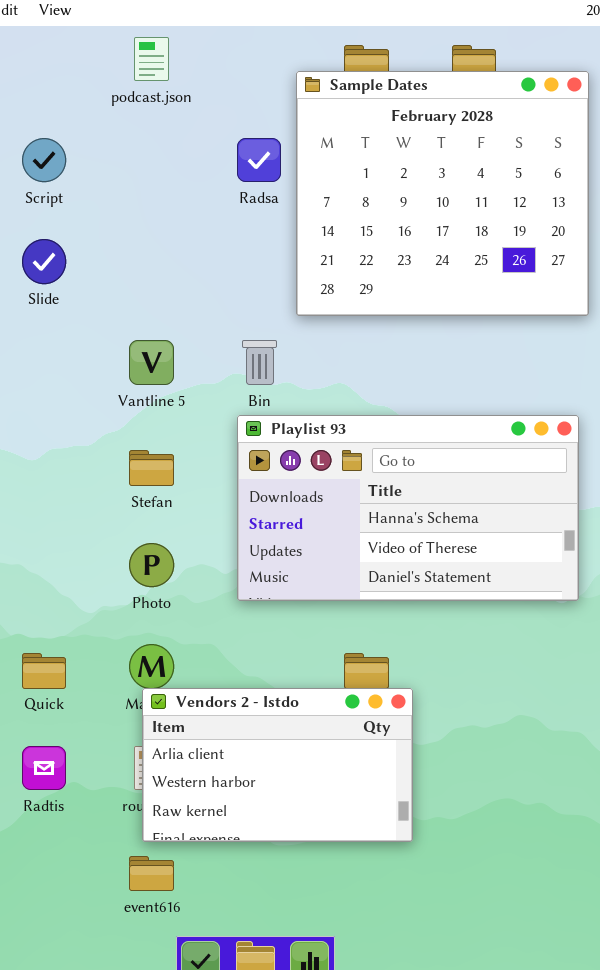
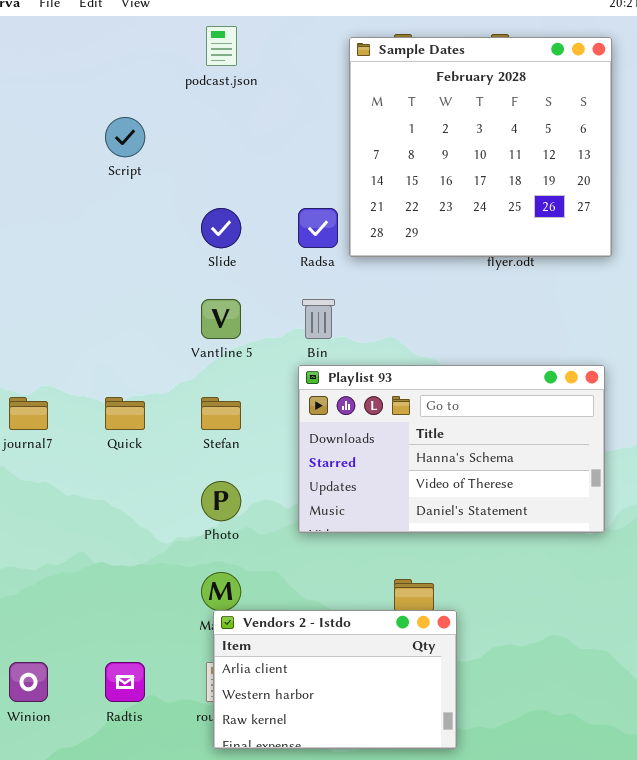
Sample Dates: [296,71,589,316] -> [349,37,612,257], moved
Radsa: [237,138,281,182] -> [298,208,338,248], moved
Slide: [22,239,66,284] -> [201,208,241,248], moved
Quick: [22,653,66,689] -> [105,397,145,430], moved

